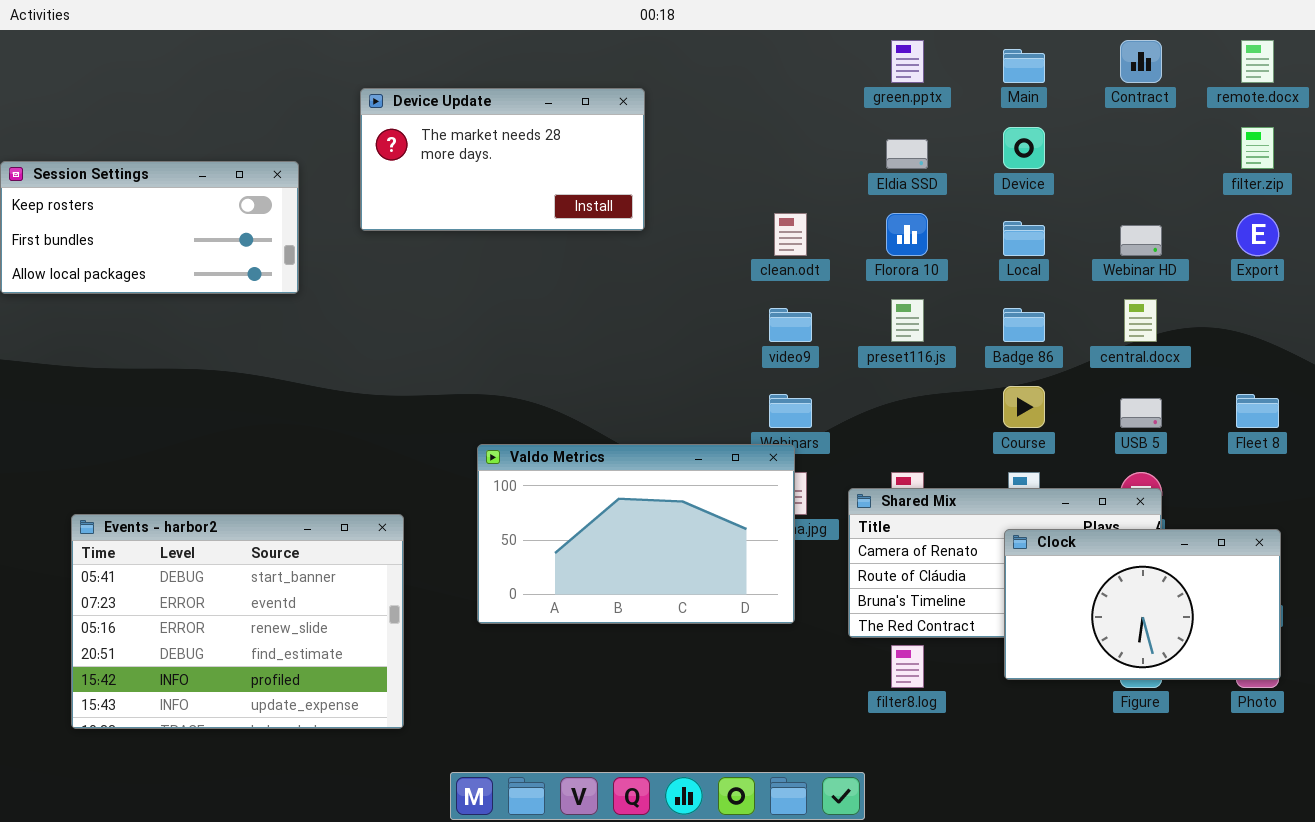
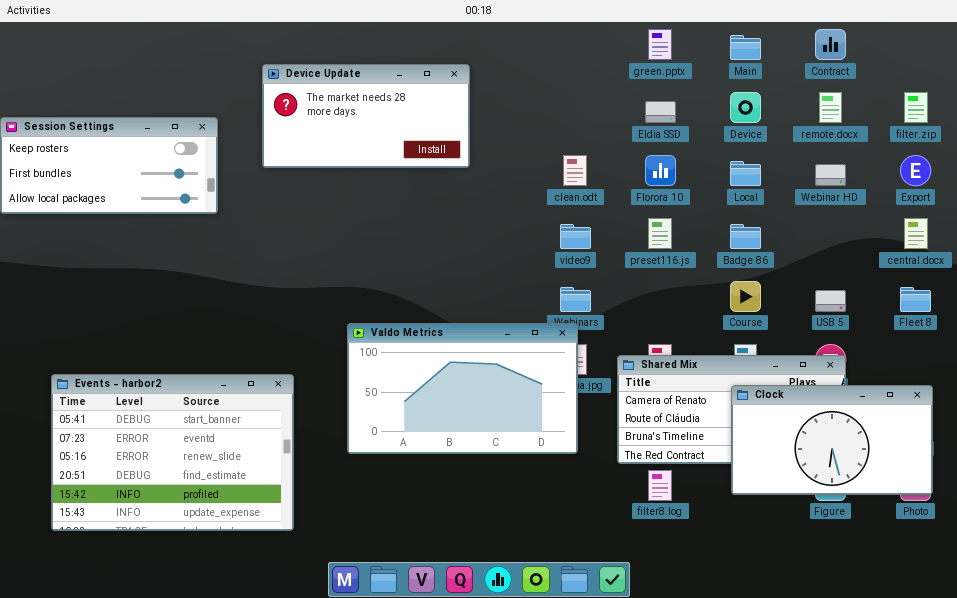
remote.docx: [1241,40,1274,83] -> [819,92,842,123], moved
central.docx: [1124,299,1157,342] -> [904,218,928,249], moved

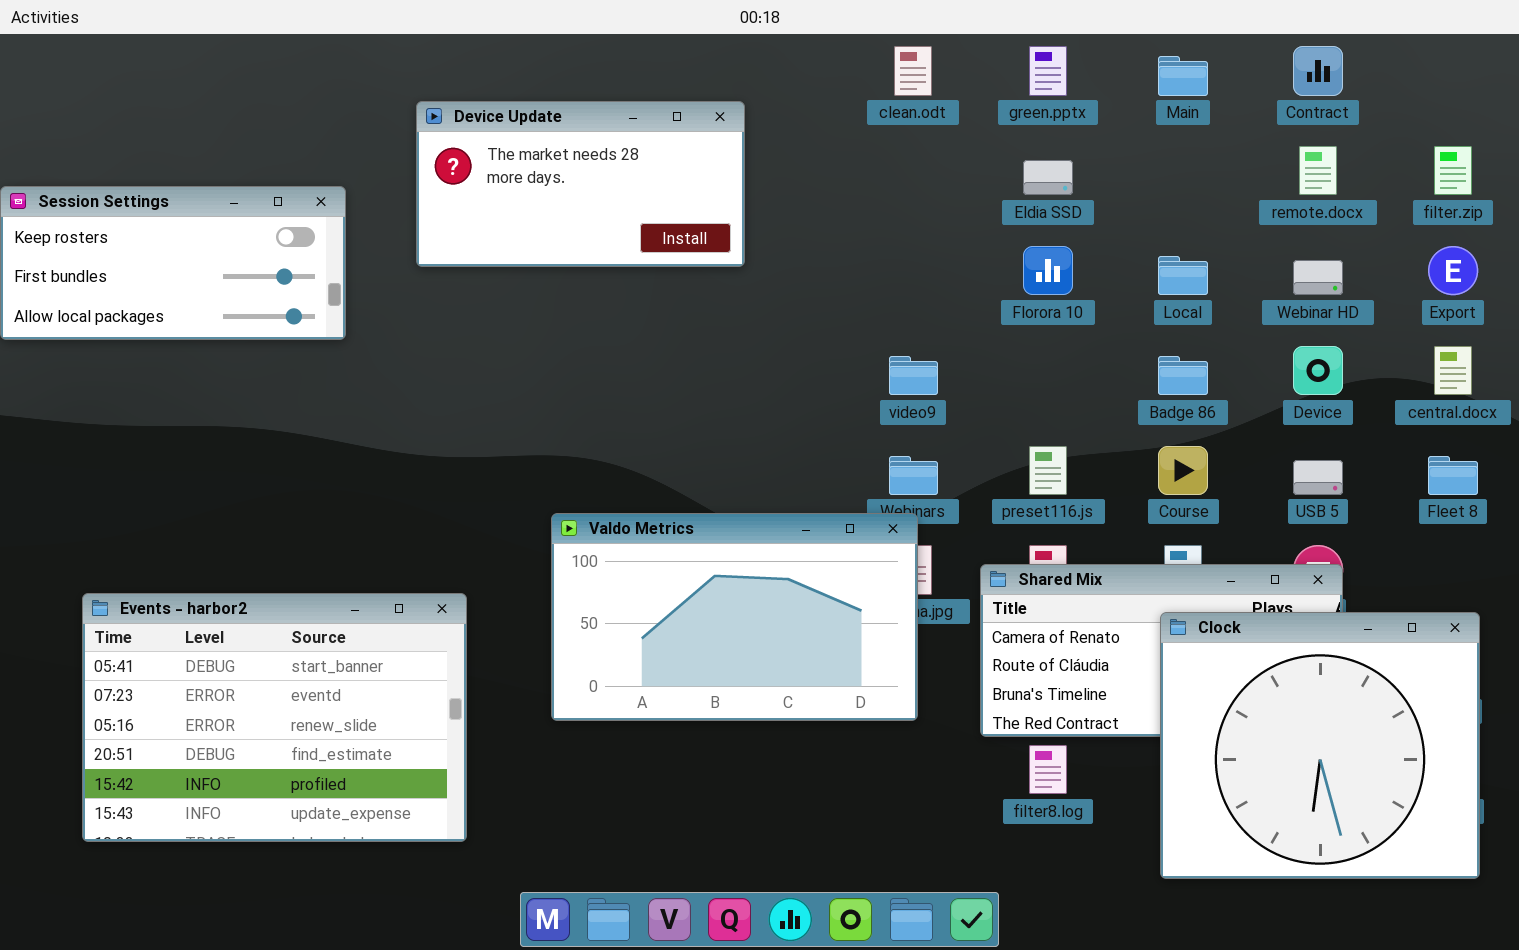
Device: [730,92,761,123] -> [1293,346,1343,395], moved
clean.odt: [563,155,587,186] -> [894,46,932,96], moved
preset116.js: [648,218,672,249] -> [1029,446,1067,495], moved
Clock: [731,385,933,495] -> [1160,612,1480,879], resized

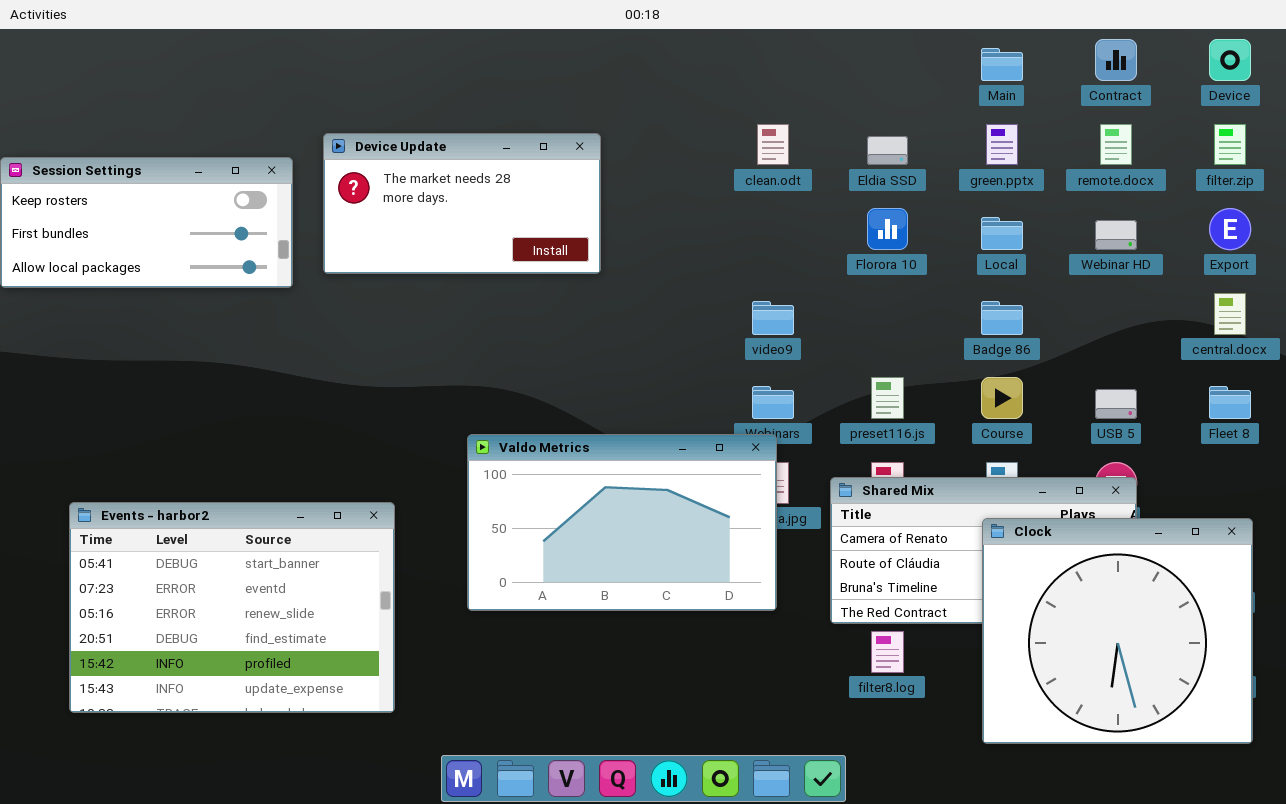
clean.odt: [894,46,932,96] -> [757,124,789,165], moved
green.pptx: [1029,46,1067,96] -> [986,124,1018,165], moved
Device Update: [416,101,745,267] -> [323,133,601,274], moved
Device: [1293,346,1343,395] -> [1209,39,1251,81], moved

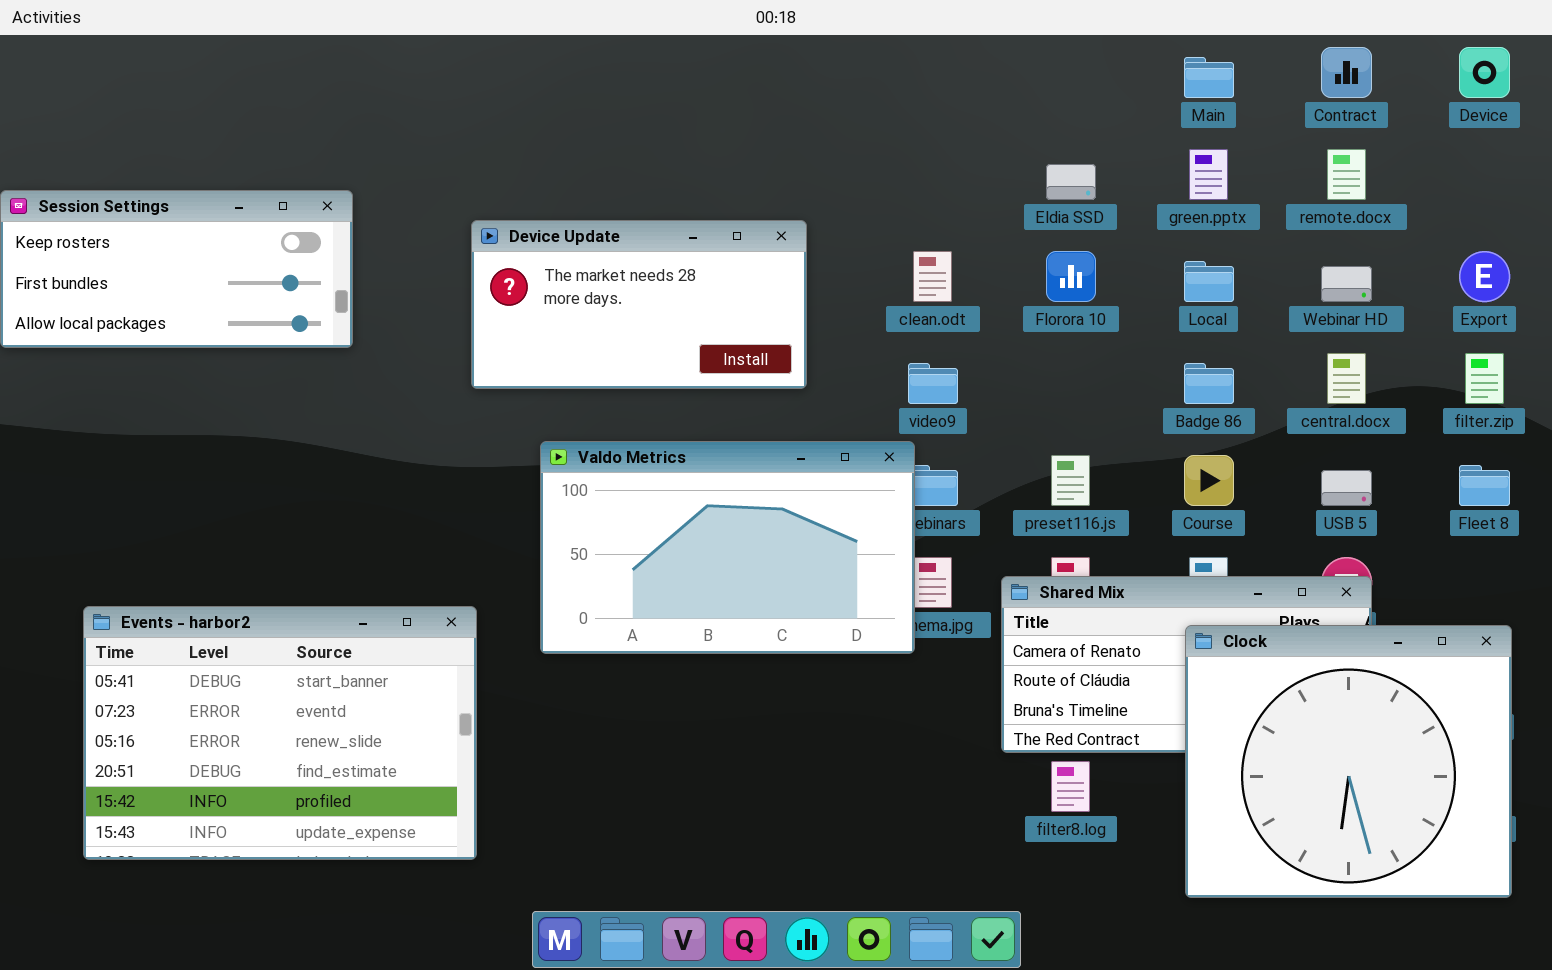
clean.odt: [757,124,789,165] -> [913,251,952,302], moved
filter.zip: [1214,124,1246,165] -> [1465,353,1504,404], moved
Device Update: [323,133,601,274] -> [471,220,807,389], moved
central.docx: [1214,293,1246,335] -> [1327,353,1366,404], moved
Valdo Metrics: [467,434,777,611] -> [540,441,915,654], moved

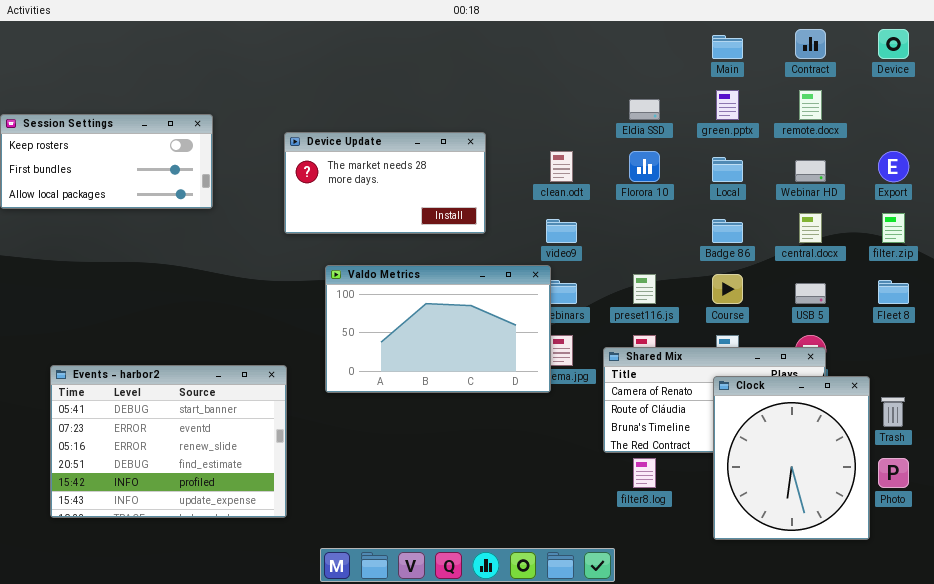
Clock: [1185,625,1512,898] -> [713,376,870,540], resized

